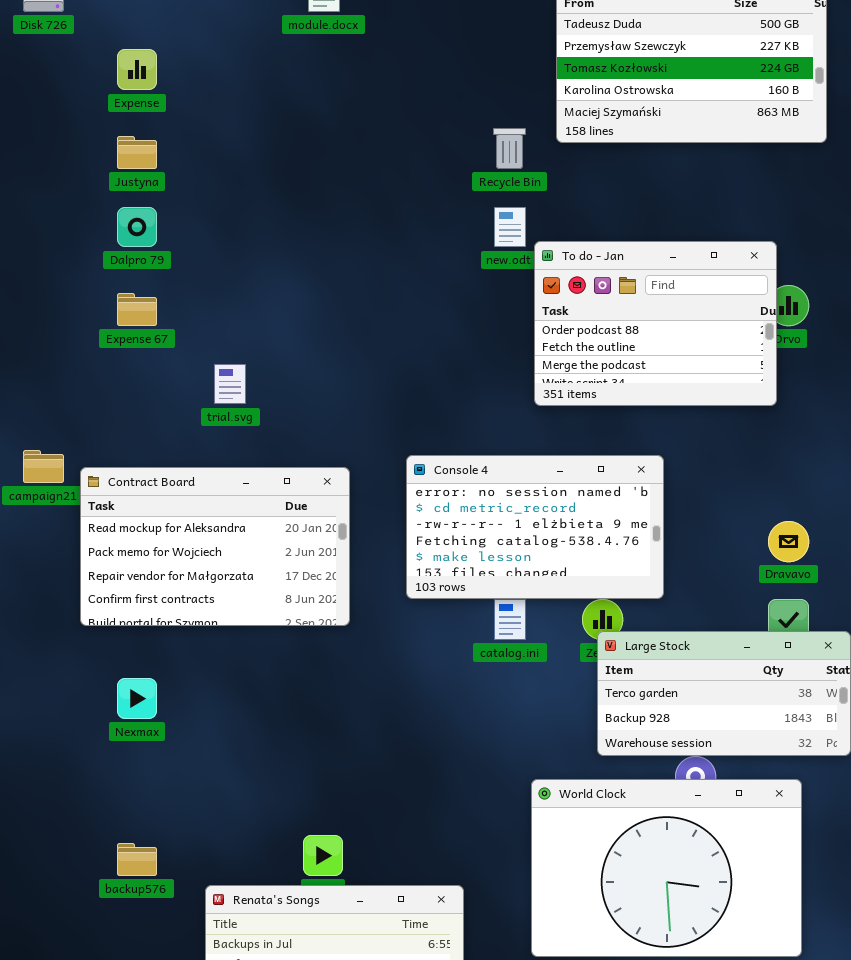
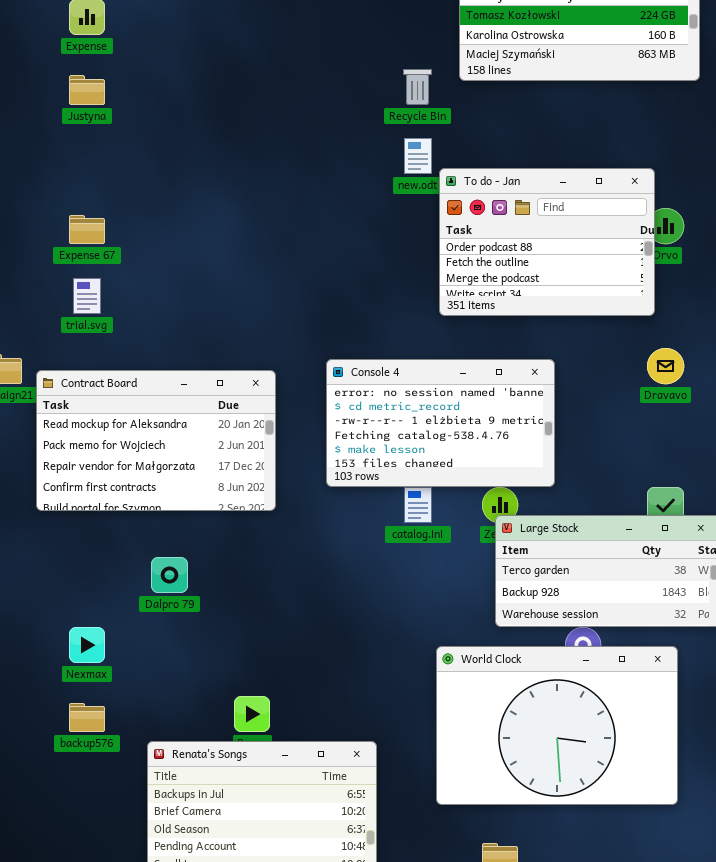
Dalpro 79: [117,207,157,247] -> [151,557,188,593], moved
trial.svg: [214,364,246,404] -> [73,278,101,314], moved
Dravavo: [768,521,809,562] -> [647,348,684,384], moved
Nexmax: [117,678,157,719] -> [69,627,105,663], moved

